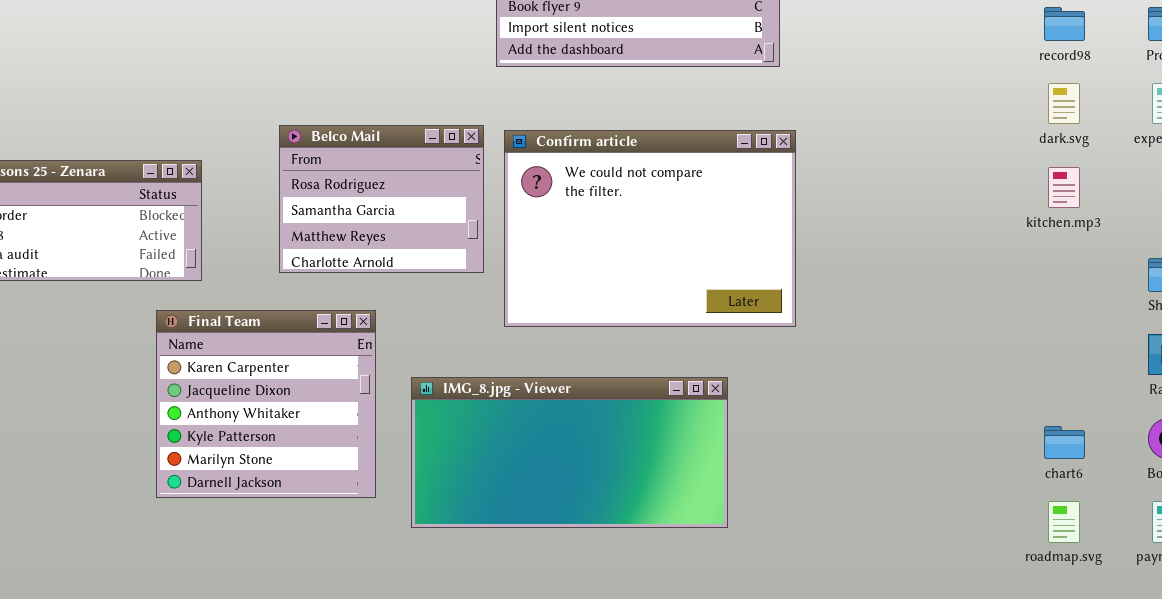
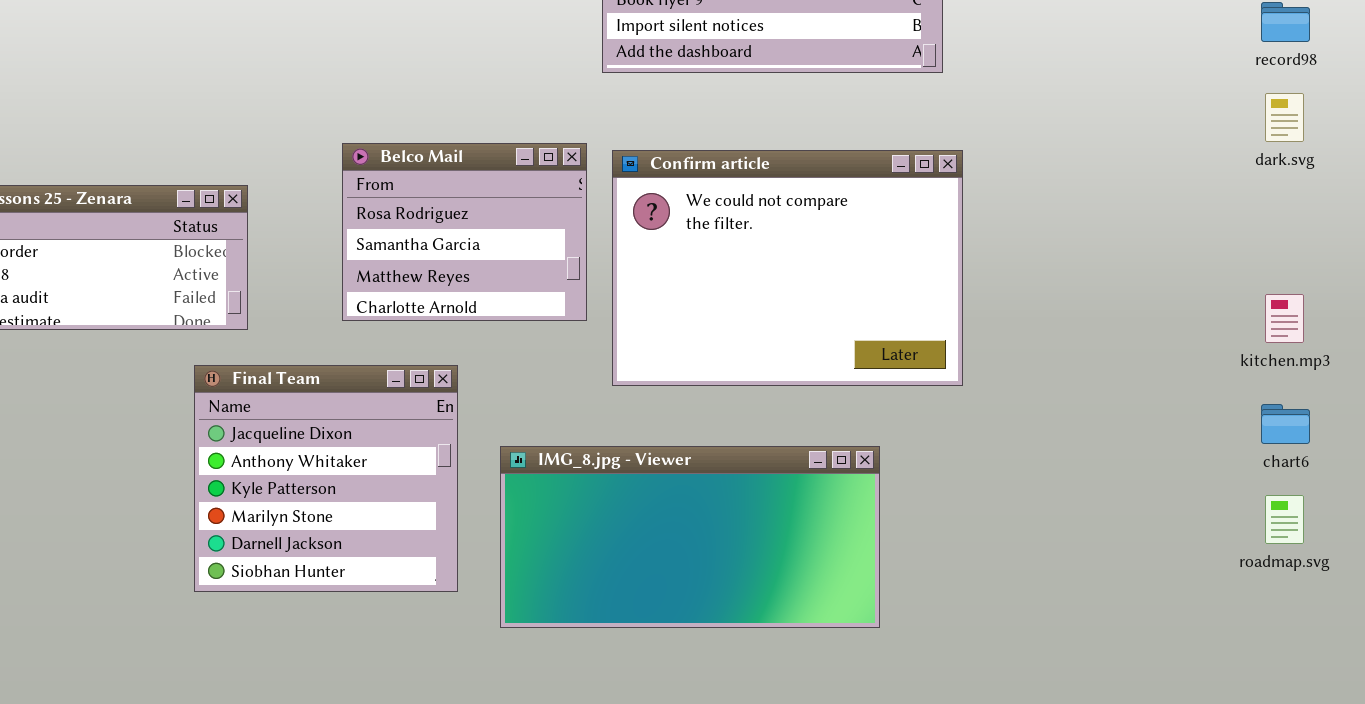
kitchen.mp3: [1048,167,1080,208] -> [1265,294,1304,343], moved
Final Team: [156,310,376,498] -> [194,365,458,592], scrolled down 1 row
chart6: [1044,426,1085,459] -> [1261,404,1310,444], moved
roadmap.svg: [1048,501,1080,543] -> [1265,495,1304,544], moved

